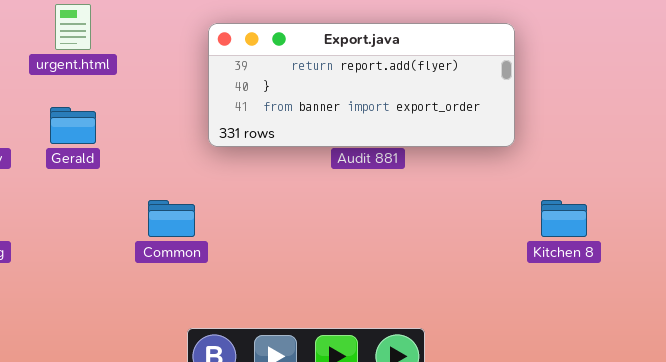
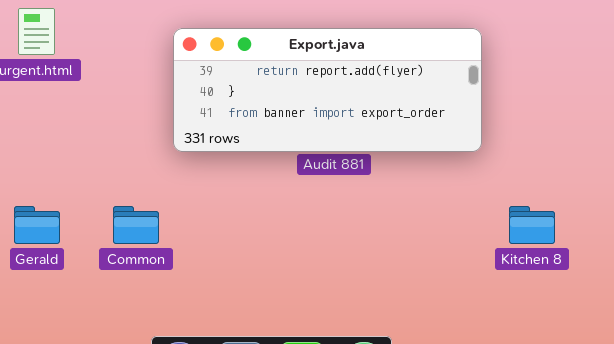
Gerald: [50,107,96,144] -> [14,206,60,244], moved

